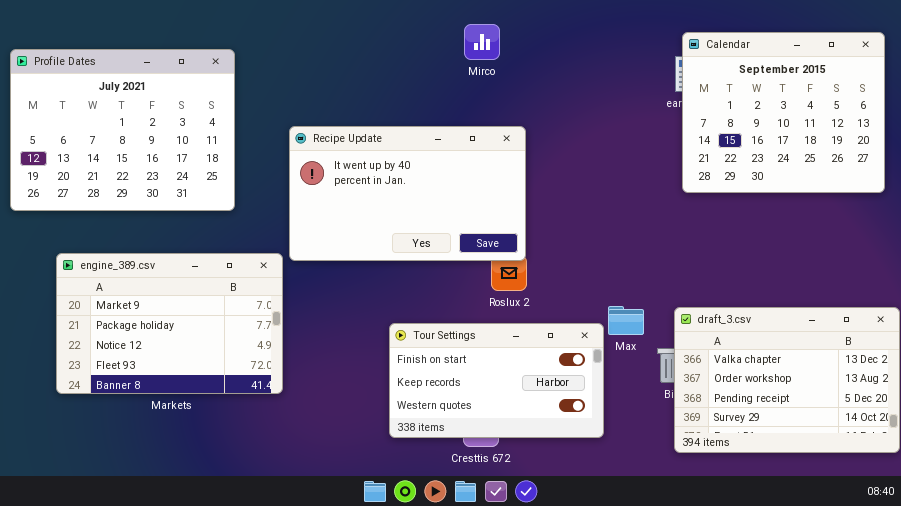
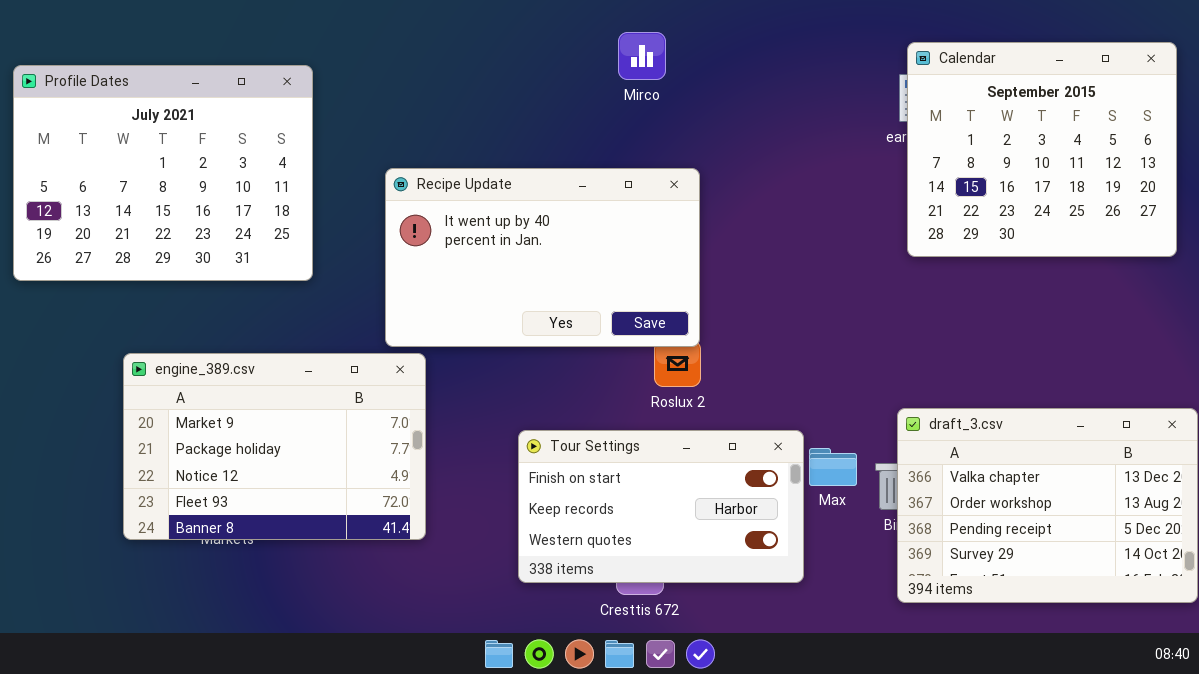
engine_389.csv: [56,253,283,394] -> [123,353,426,540], moved
Max: [608,306,644,335] -> [809,448,857,486], moved

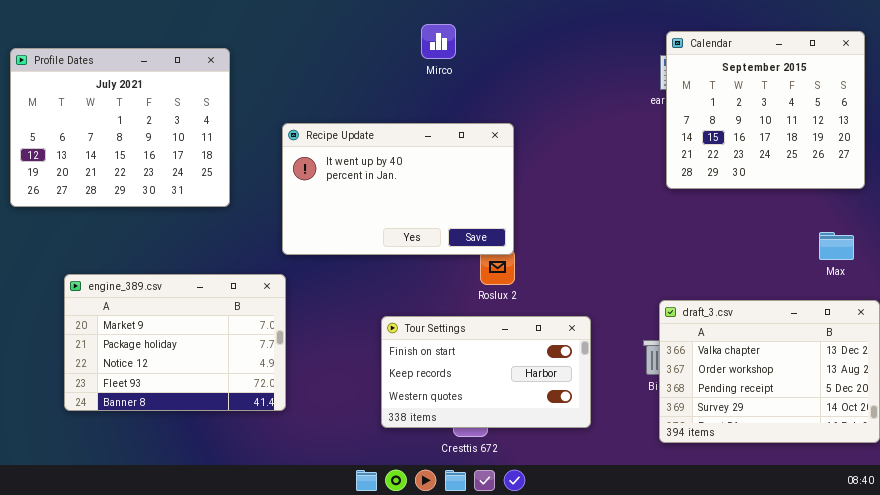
Mirco: [618,32,666,80] -> [421,24,456,59], moved
engine_389.csv: [123,353,426,540] -> [64,274,286,411], moved
Max: [809,448,857,486] -> [819,232,854,260], moved

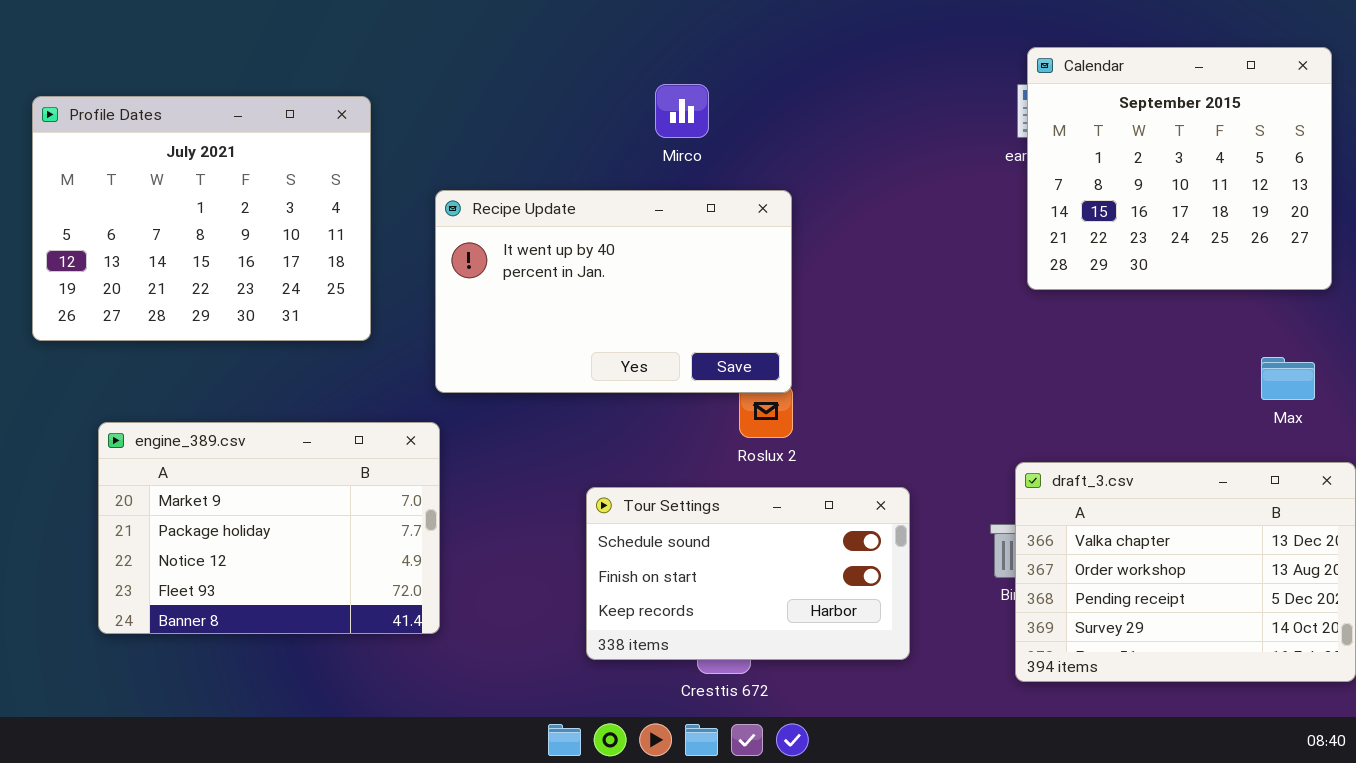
Mirco: [421,24,456,59] -> [655,84,709,138], moved
Profile Dates: [10,48,230,207] -> [32,96,371,341], moved
Tour Settings: [381,316,591,428] -> [586,487,910,660], scrolled up 1 row

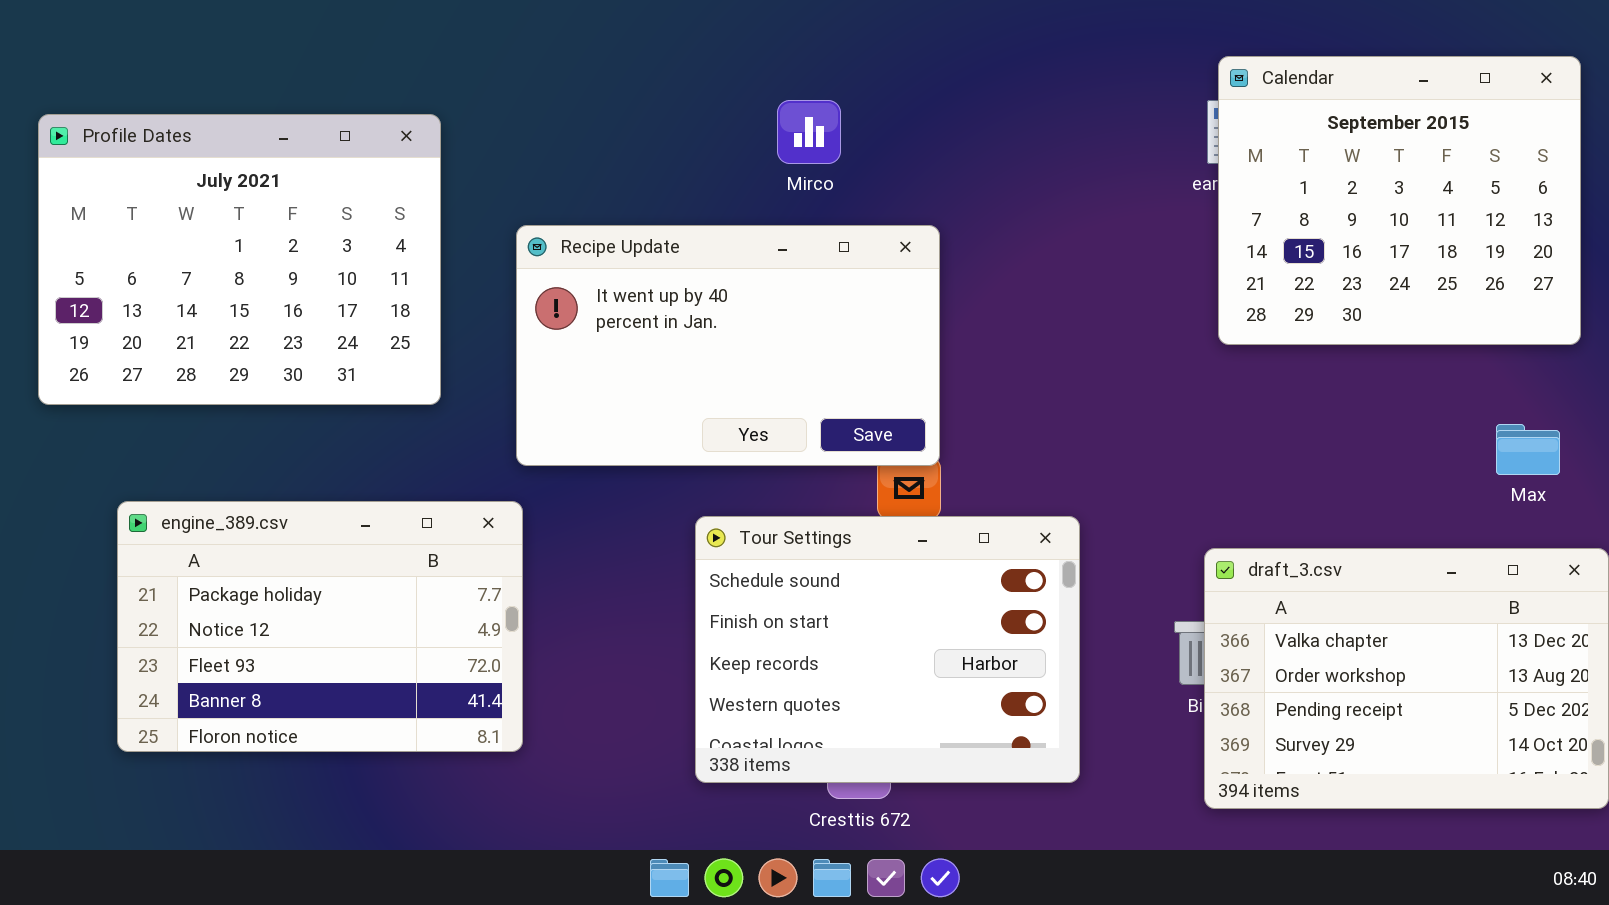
engine_389.csv: [98,422,440,634] -> [117,501,523,752], scrolled down 1 row
Tour Settings: [586,487,910,660] -> [695,516,1080,783], resized

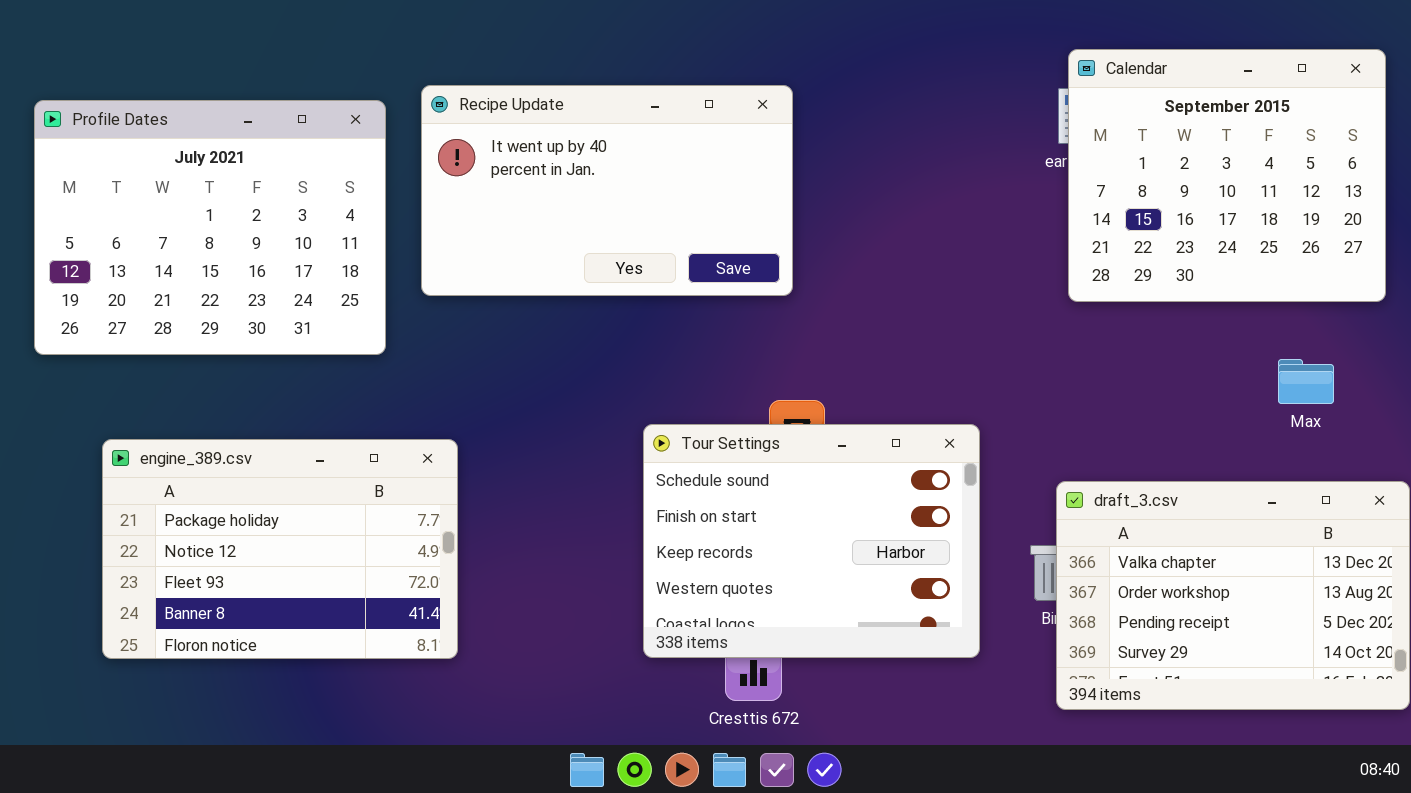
Recipe Update: [516,225,940,466] -> [421,85,793,296], moved
Max: [1496,424,1560,475] -> [1278,359,1334,404], moved
Tour Settings: [695,516,1080,783] -> [643,424,980,658], moved

